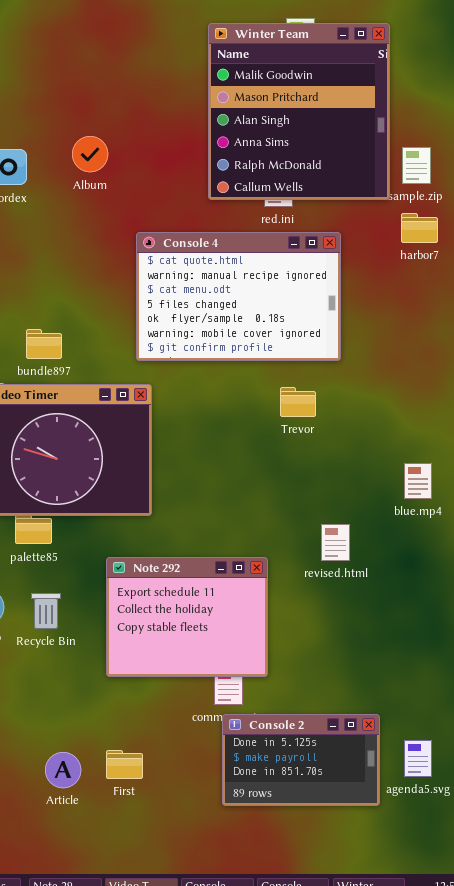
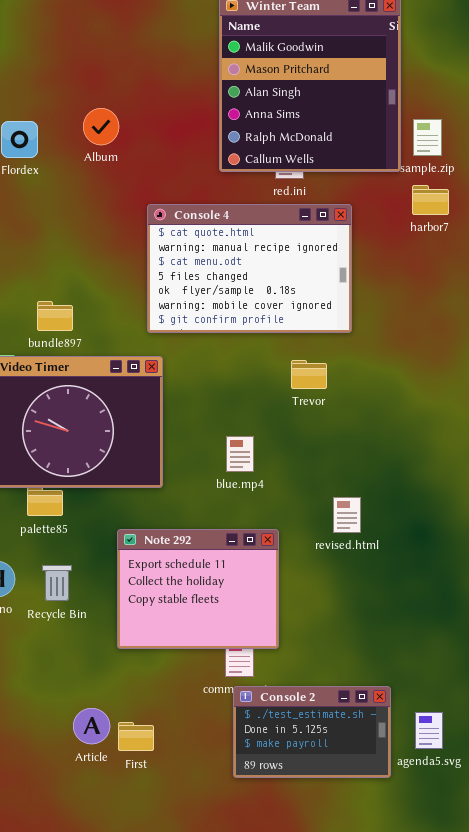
blue.mp4: [404,463,432,499] -> [226,436,254,472], moved
Console 2: [222,714,380,806] -> [233,686,391,778], scrolled up 1 row
Article: [45,752,81,788] -> [73,708,110,744], moved

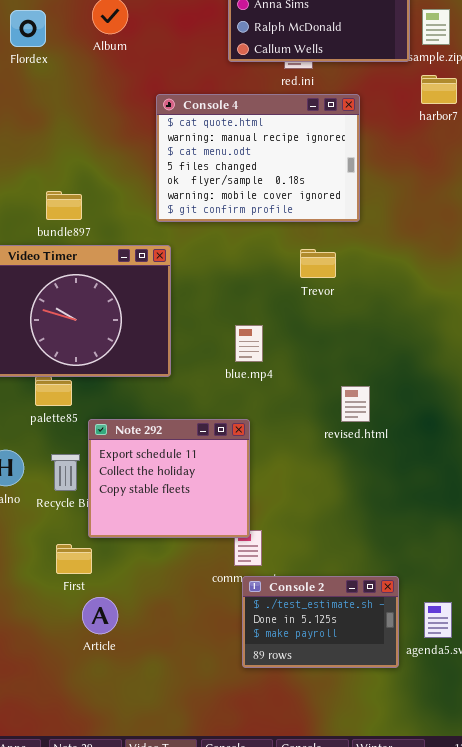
Note 292: [117,529,279,649] -> [88,419,250,538], moved
First: [118,722,154,751] -> [56,544,92,574], moved

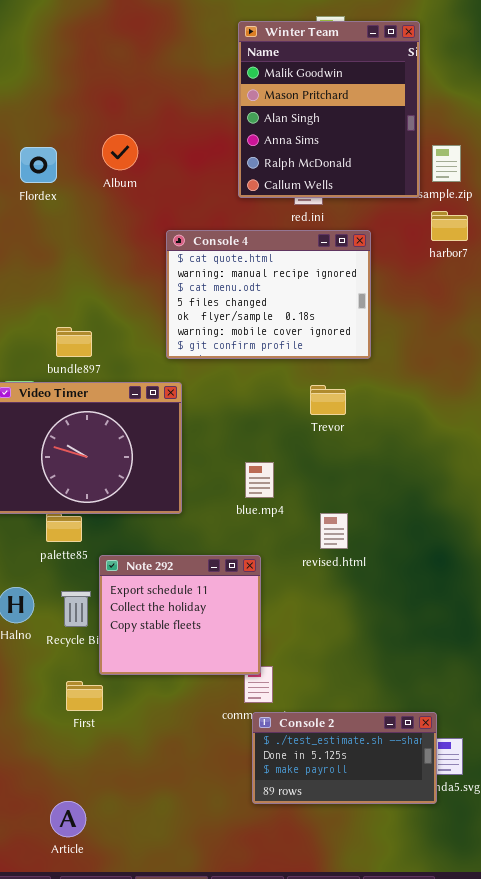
revised.html: [341,386,370,422] -> [320,513,348,549], moved
Console 2: [242,576,399,668] -> [252,712,437,804], resized
Article: [82,597,118,634] -> [50,801,86,837], moved

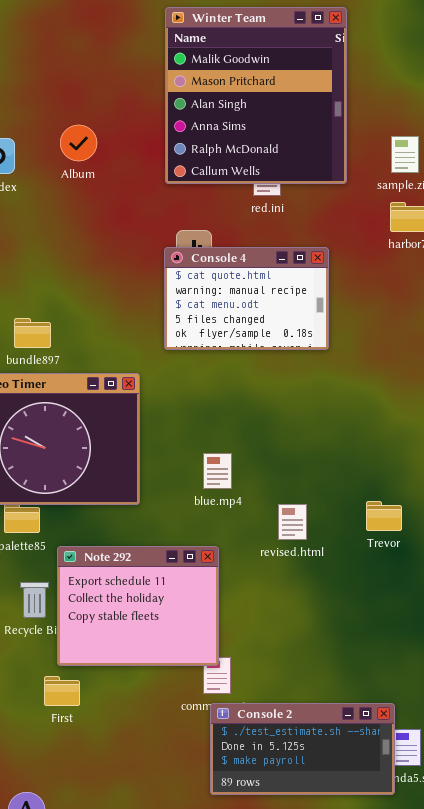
Winter Team: [238,21,420,198] -> [165,7,347,184], moved
Console 4: [166,230,371,359] -> [164,247,329,350], resized
Trevor: [310,385,346,415] -> [366,501,402,531], moved
First: [66,681,103,711] -> [44,676,80,706], moved

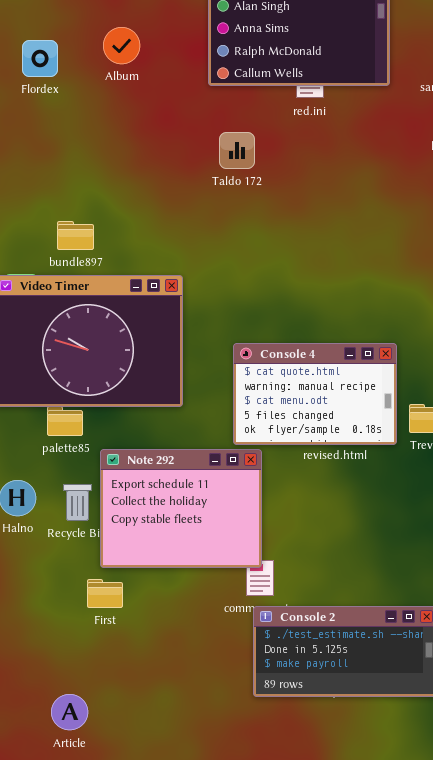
Console 4: [164,247,329,350] -> [233,343,397,445], moved

